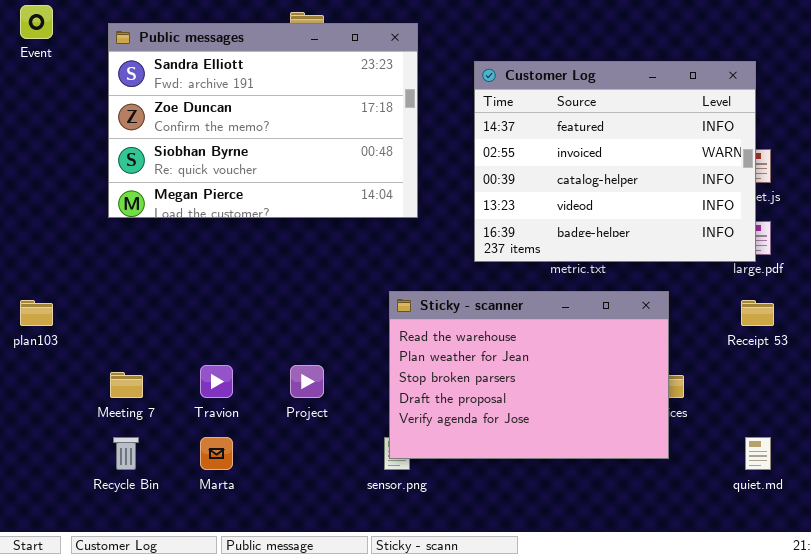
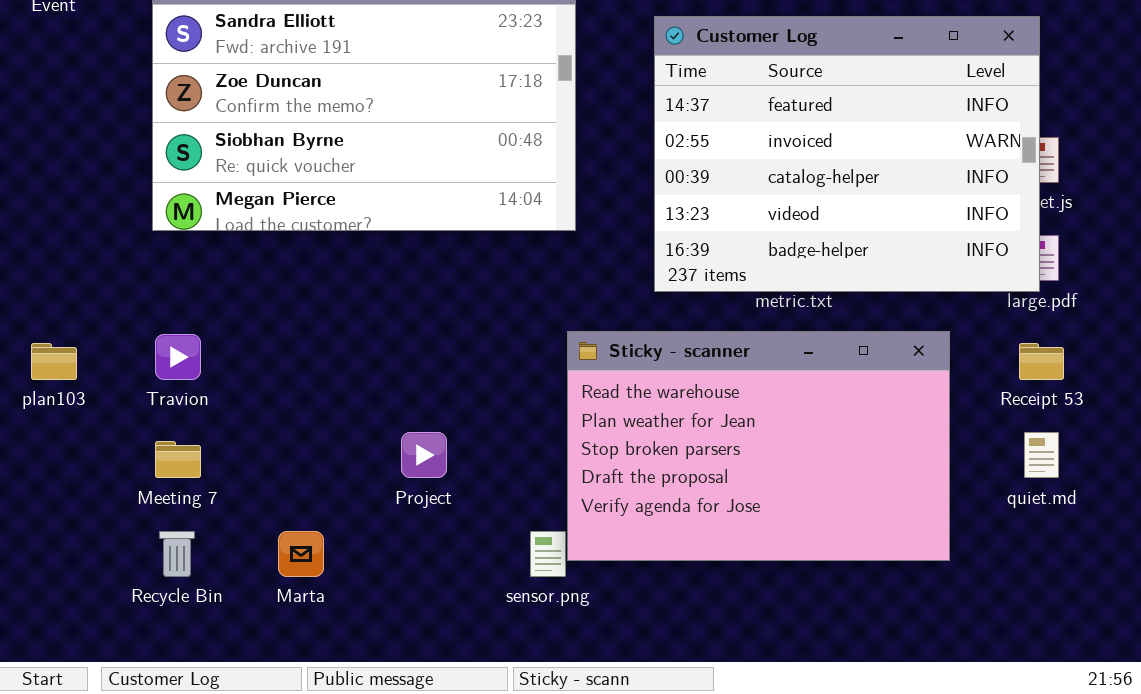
Sticky - scanner: [389,291,669,459] -> [567,331,950,561], moved
Travion: [200,365,233,398] -> [155,334,201,380], moved
quiet.md: [745,437,771,470] -> [1024,432,1059,478], moved

